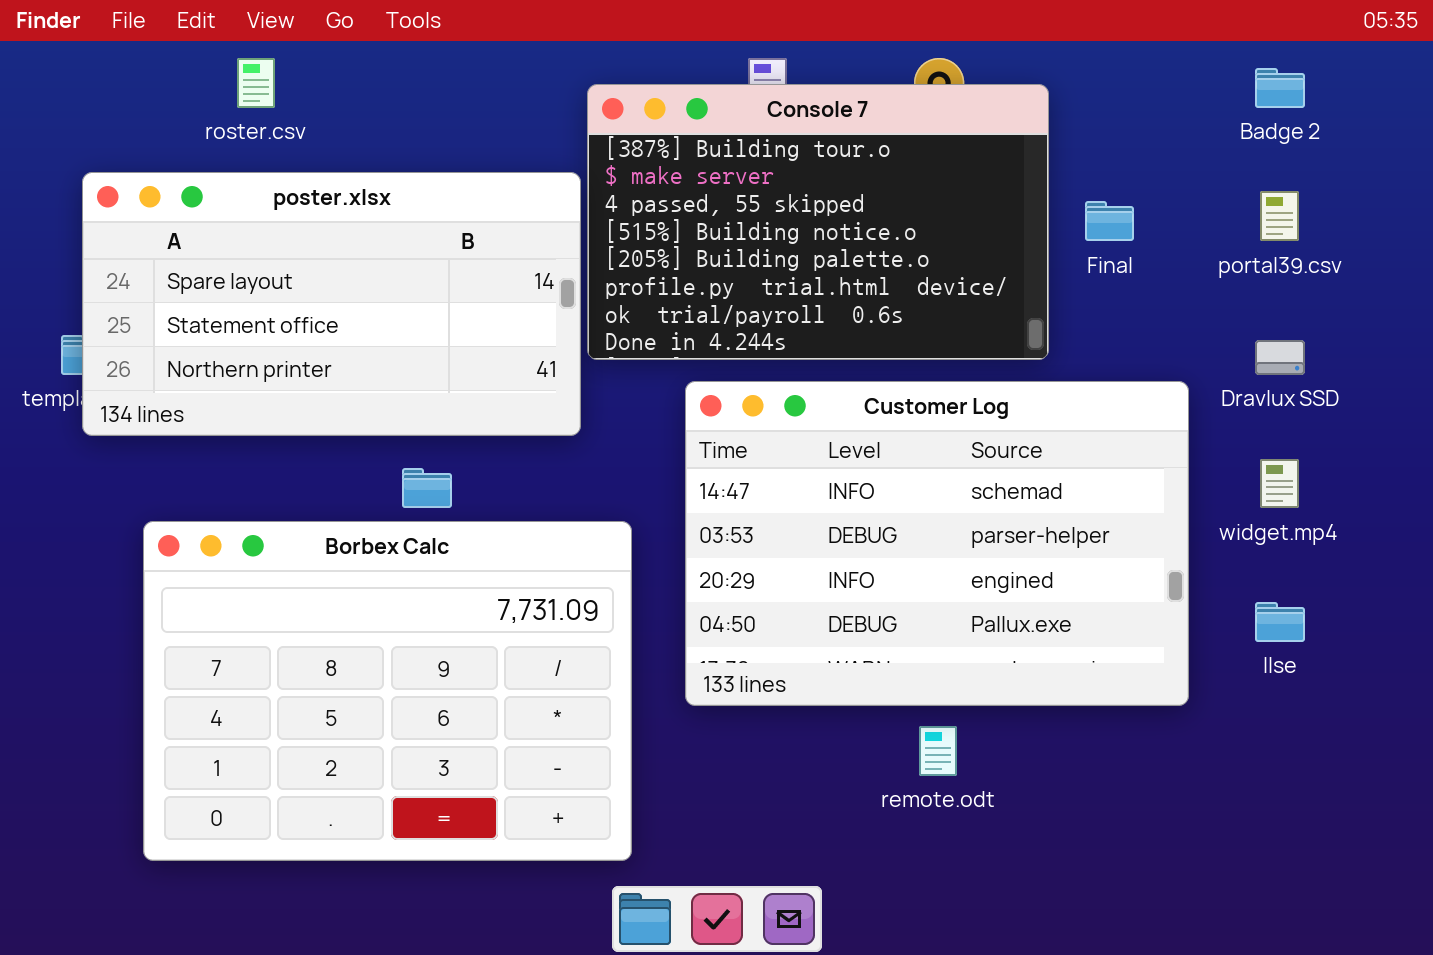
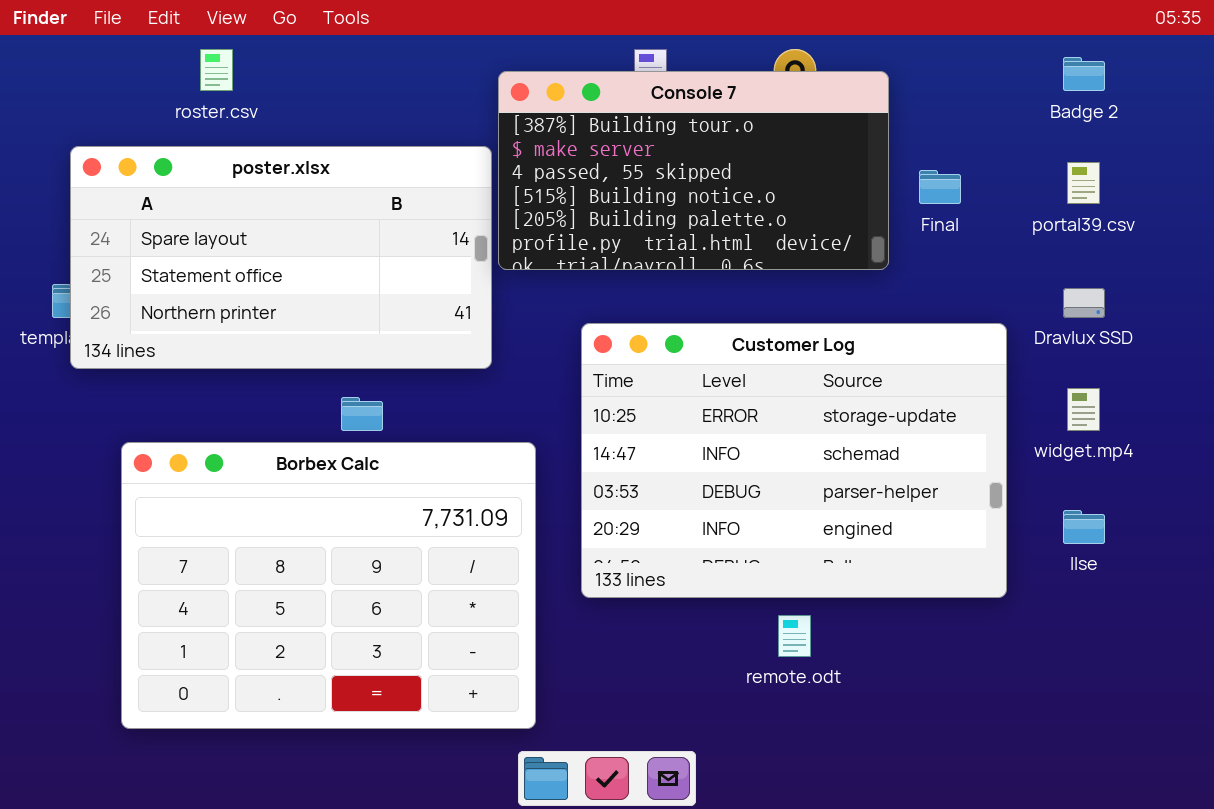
Console 7: [587,84,1049,360] -> [498,71,889,270], resized
Customer Log: [685,381,1189,706] -> [581,323,1007,598], scrolled up 1 row

